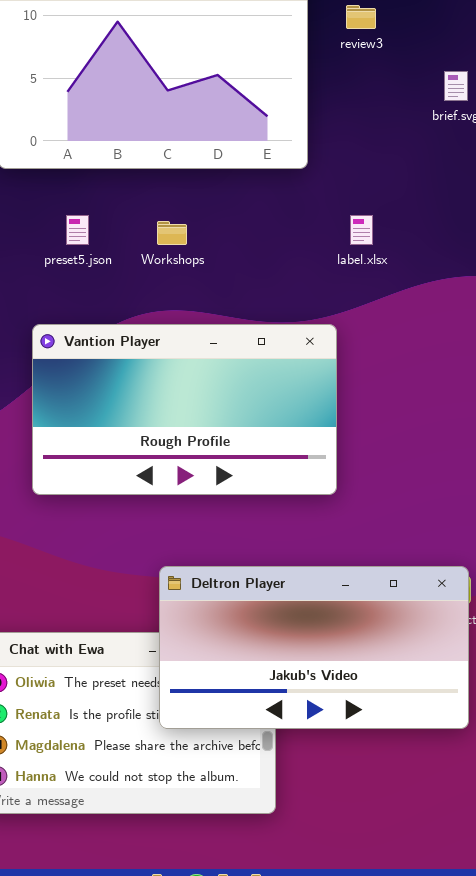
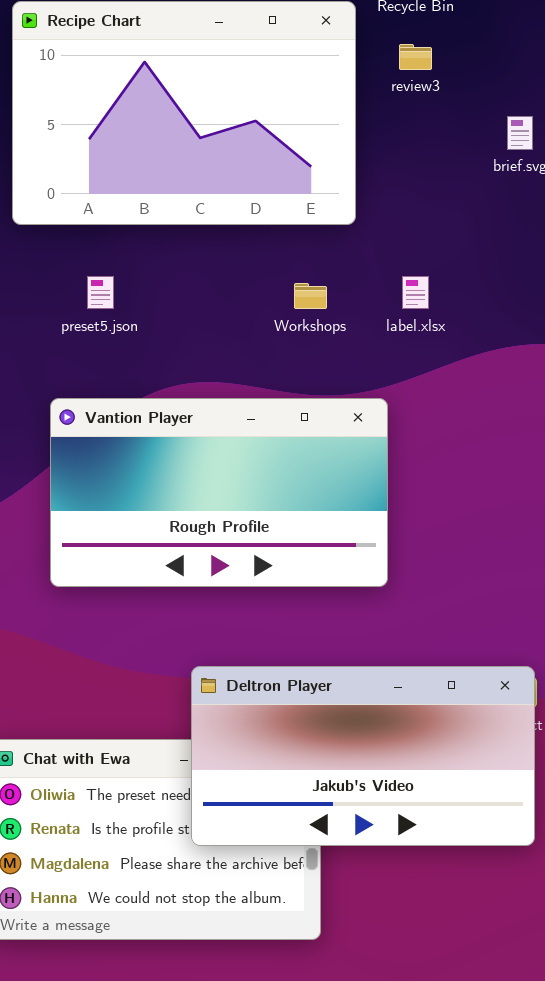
Workshops: [157,221,187,245] -> [294,283,327,309], moved

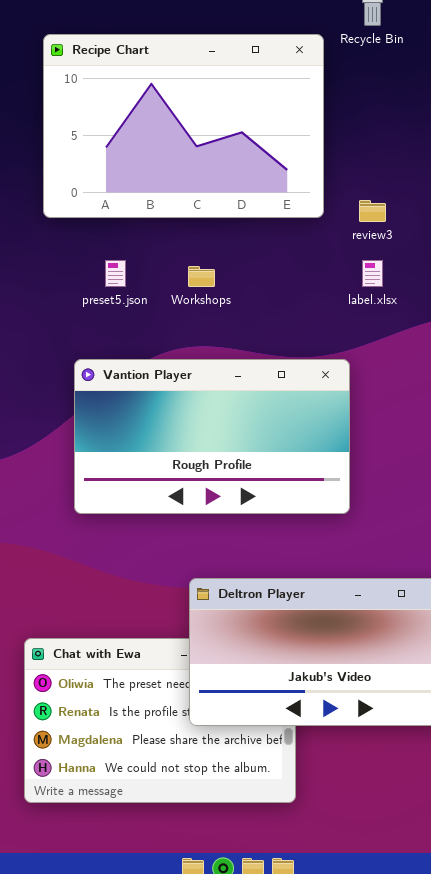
review3: [399,44,432,70] -> [359,200,386,222], moved
Workshops: [294,283,327,309] -> [188,266,215,287], moved

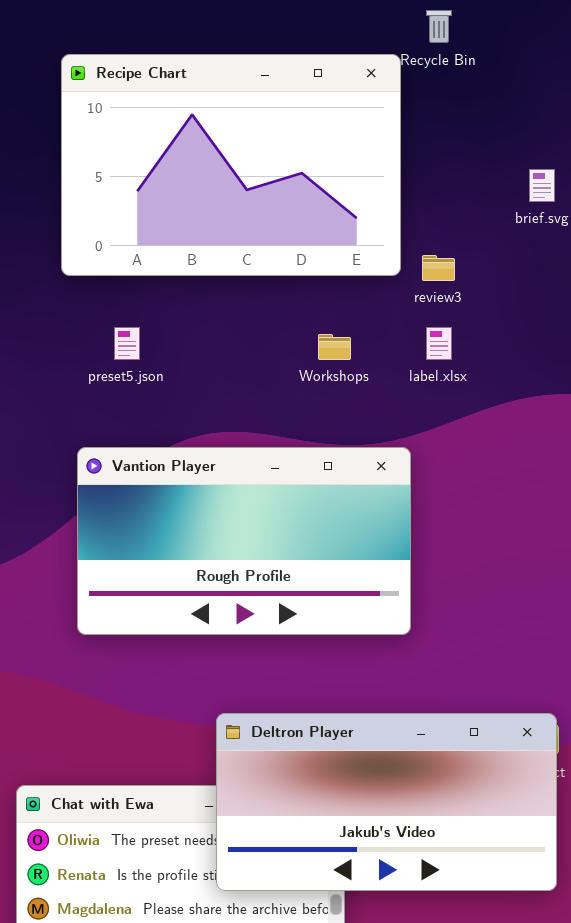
Recipe Chart: [43,34,324,218] -> [61,54,401,276], moved
Workshops: [188,266,215,287] -> [318,334,351,360], moved

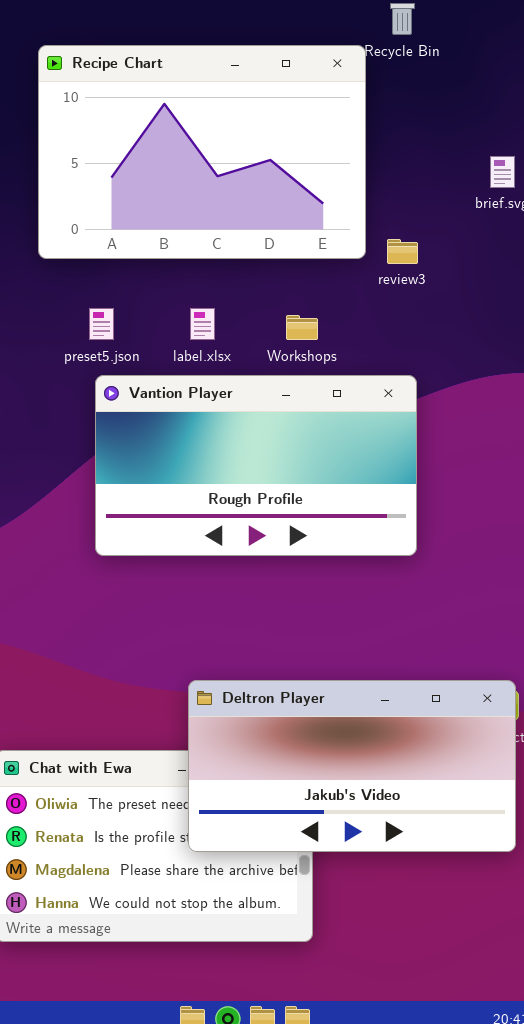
label.xlsx: [426,327,452,360] -> [190,308,215,340], moved
Vantion Player: [77,447,411,635] -> [95,375,417,556], moved

